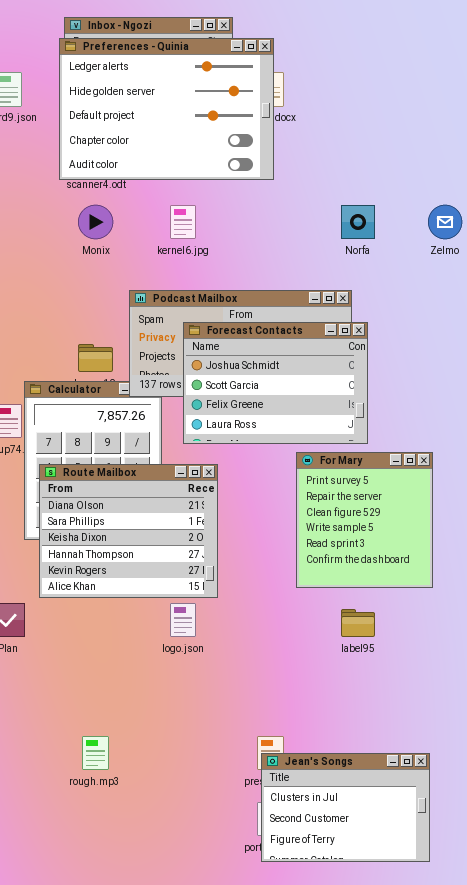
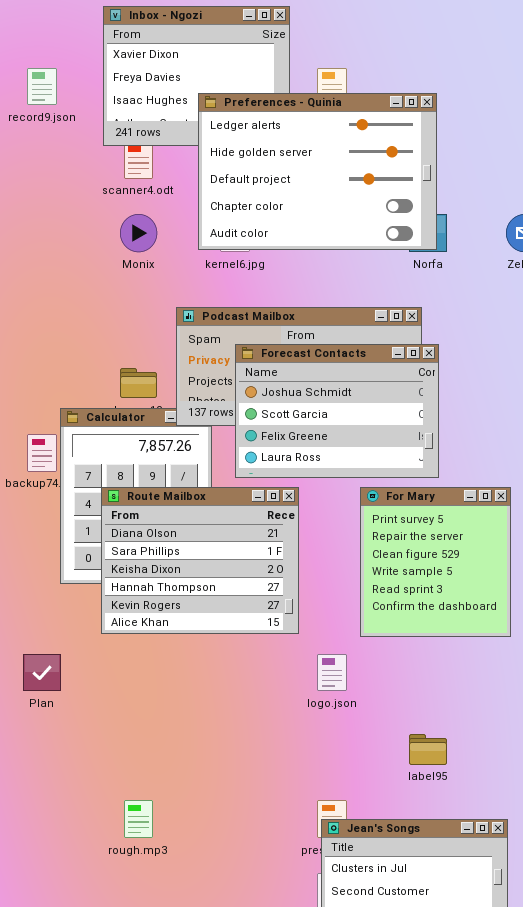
Preferences - Quinia: [59,38,274,180] -> [198,93,437,250], moved
Route Mailbox: [39,464,218,598] -> [101,487,299,634], moved
logo.json: [170,603,196,637] -> [317,654,347,691], moved
label95: [341,609,375,637] -> [409,734,447,765], moved

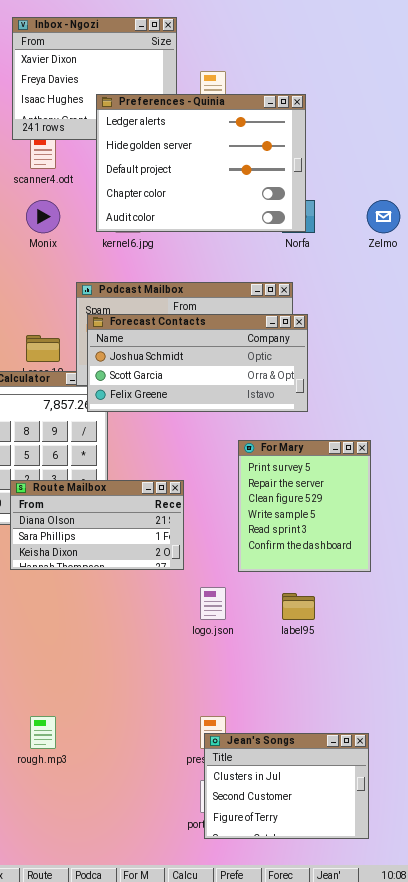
Forecast Contacts: [235,344,439,478] -> [87,314,308,412], resized
Route Mailbox: [101,487,299,634] -> [10,480,184,570], resized
label95: [409,734,447,765] -> [282,593,315,620], moved

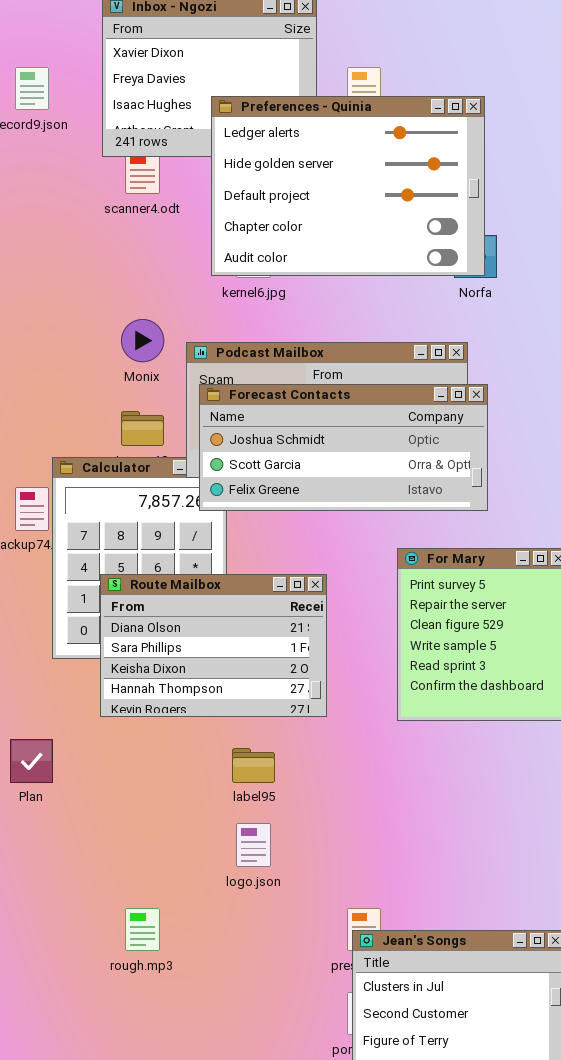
Monix: [26,200,60,233] -> [121,319,164,362], moved
Route Mailbox: [10,480,184,570] -> [100,574,327,717], resized
logo.json: [200,587,226,620] -> [236,823,271,867], moved
label95: [282,593,315,620] -> [232,748,275,783], moved

